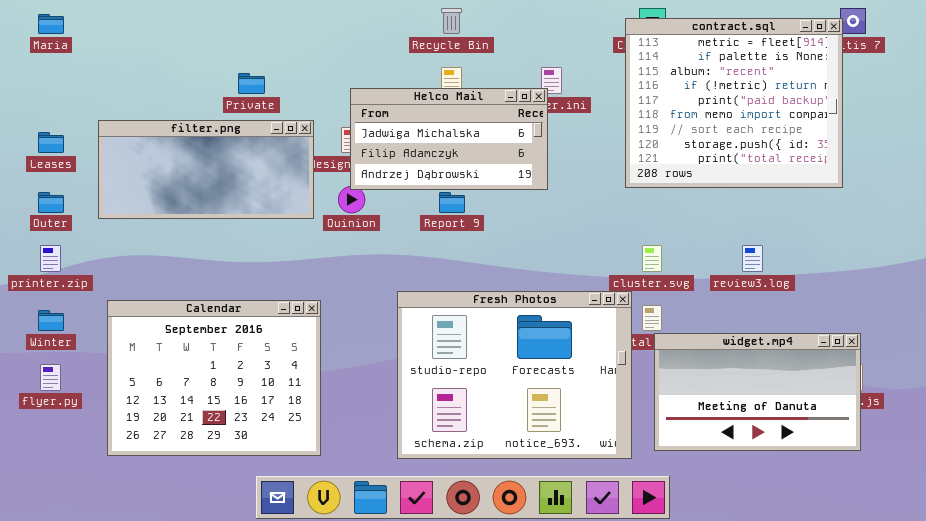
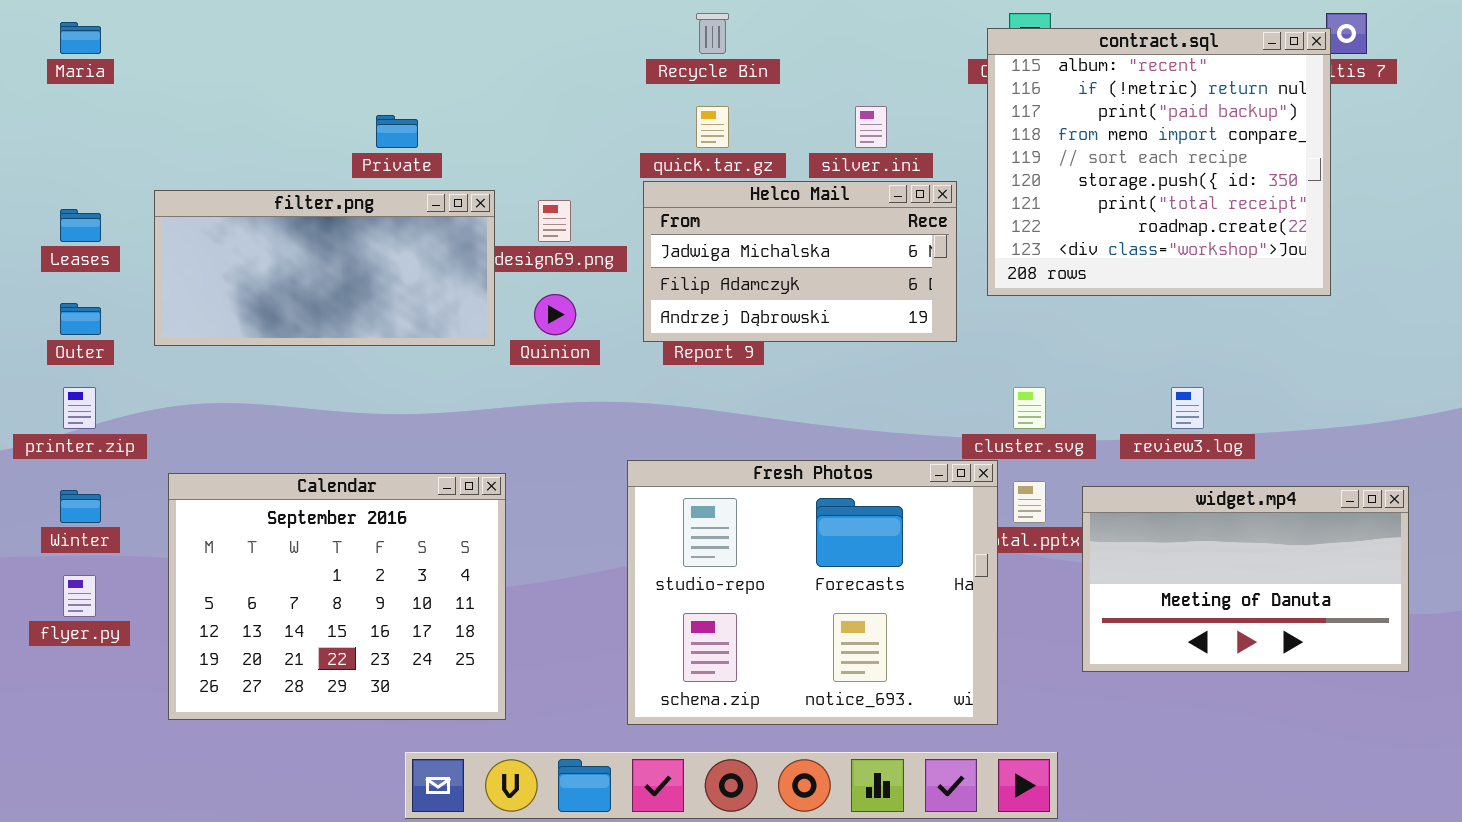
contract.sql: [625,18,843,188] -> [987,28,1331,296], scrolled down 2 rows
Helco Mail: [350,88,548,190] -> [643,181,957,342], moved
widget.mp4: [654,333,861,451] -> [1082,486,1409,672], moved

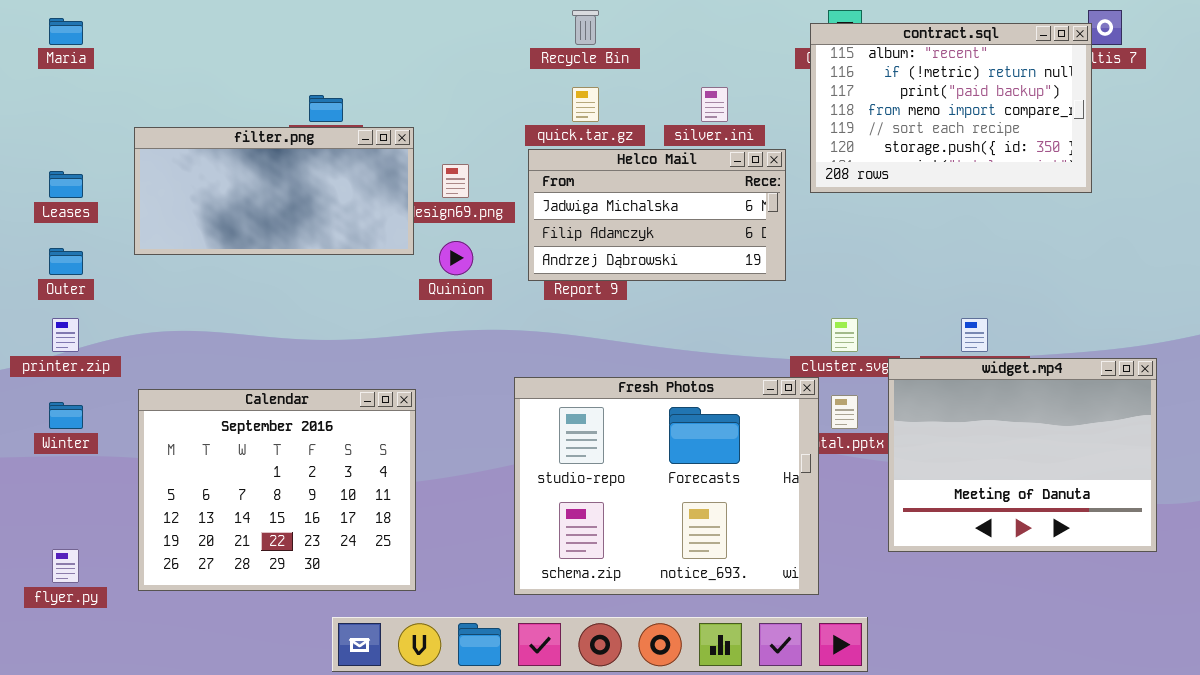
contract.sql: [987,28,1331,296] -> [810,23,1092,193], resized
filter.png: [154,190,495,346] -> [134,127,414,255], moved
widget.mp4: [1082,486,1409,672] -> [888,358,1157,552], resized
flyer.py: [63,575,96,617] -> [52,549,79,583], moved

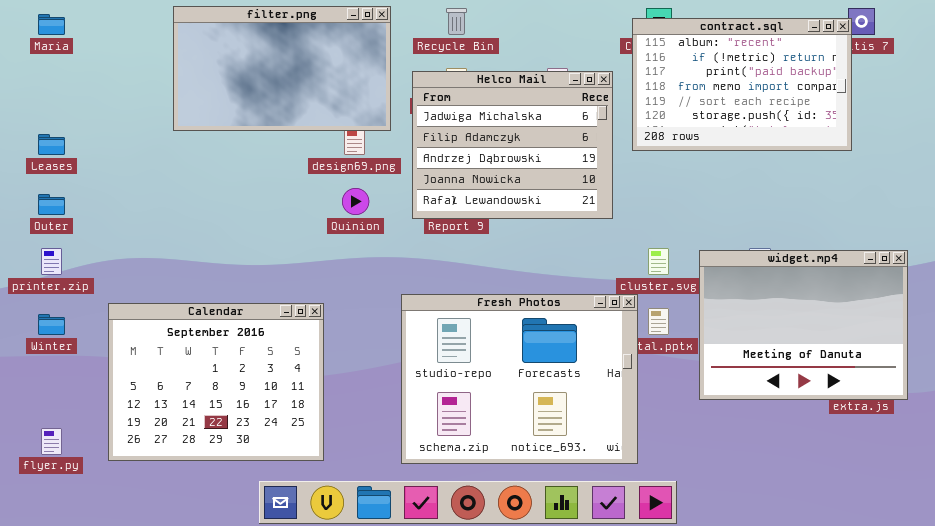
filter.png: [134,127,414,255] -> [173,6,391,131], moved, resized
Helco Mail: [528,149,786,281] -> [412,71,613,219], resized
widget.mp4: [888,358,1157,552] -> [699,250,908,400], moved

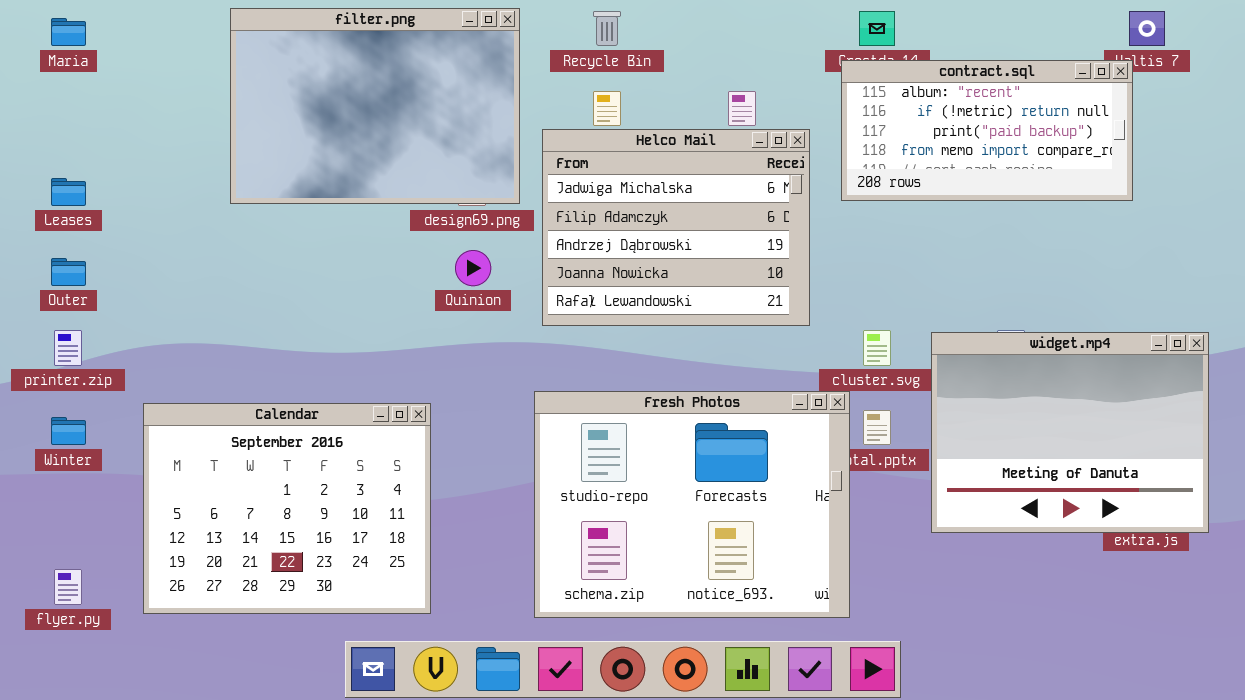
filter.png: [173,6,391,131] -> [230,8,520,204], resized
contract.sql: [632,18,852,151] -> [841,60,1133,201], resized
Helco Mail: [412,71,613,219] -> [542,129,810,326], moved

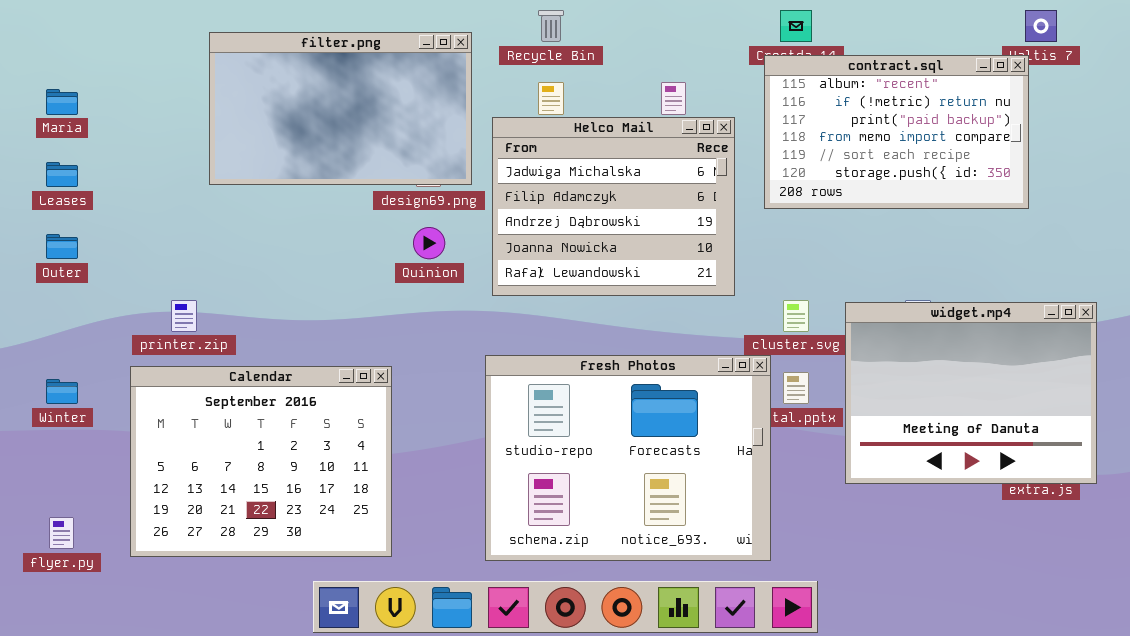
filter.png: [230,8,520,204] -> [209,32,472,185], resized
Maria: [51,18,86,46] -> [46,89,78,115], moved
contract.sql: [841,60,1133,201] -> [764,55,1029,209], resized
printer.zip: [54,330,82,366] -> [171,300,197,332], moved

